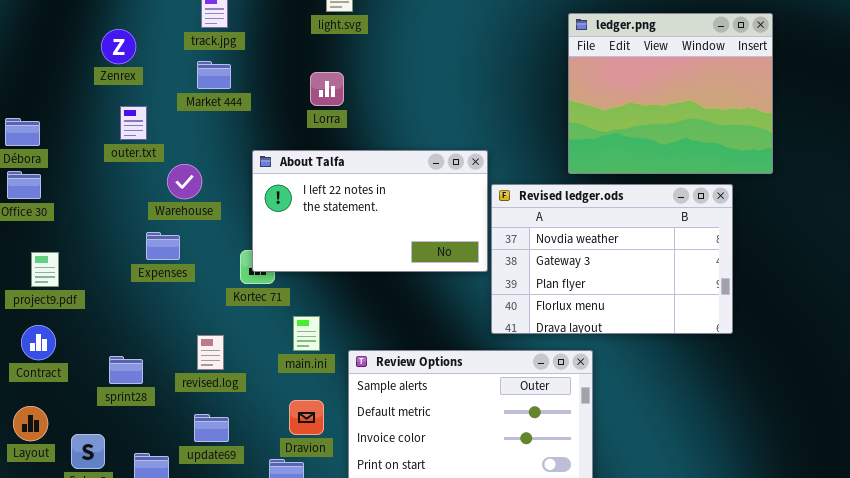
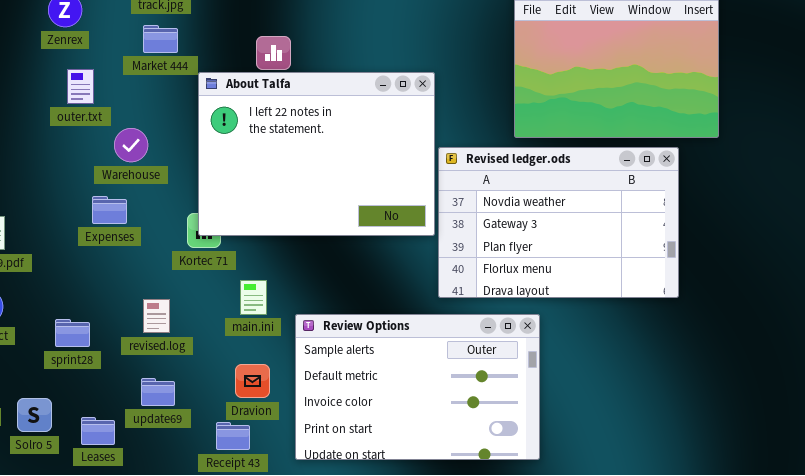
About Talfa: [252,150,488,272] -> [198,72,435,236], resized

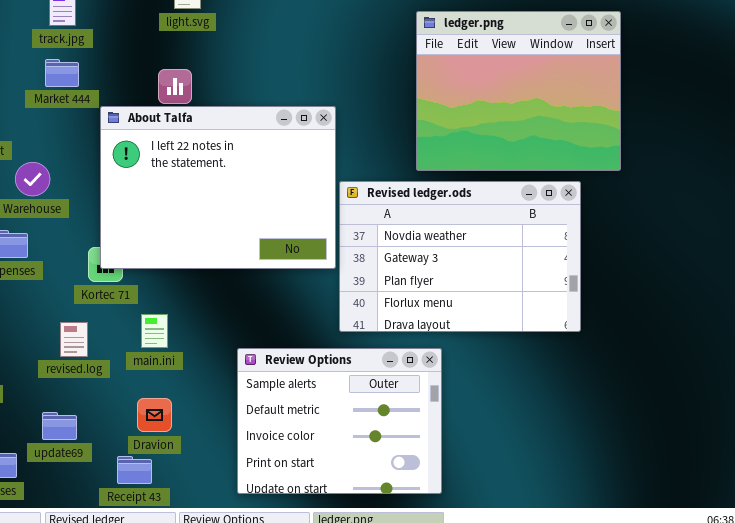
revised.log: [143,299,170,333] -> [60,322,88,357], moved
Review Options: [295,314,540,460] -> [237,348,442,494], resized

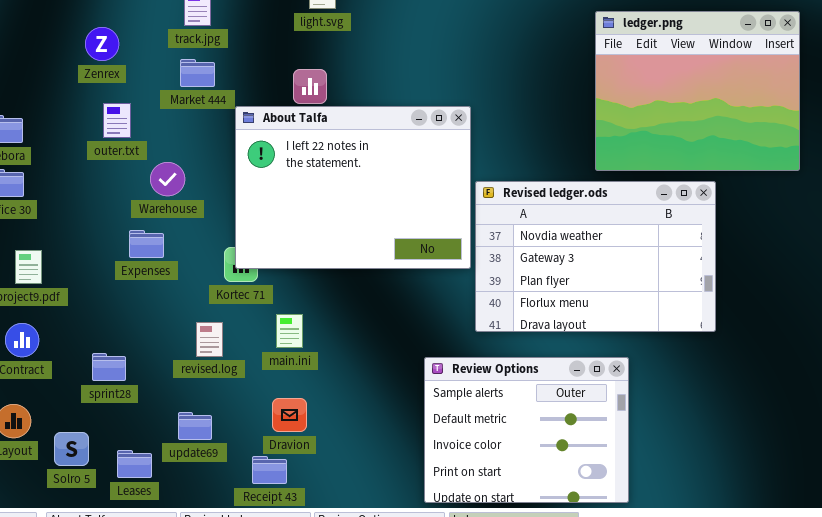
ledger.png: [416,11,621,171] -> [595,11,800,171], moved
Review Options: [237,348,442,494] -> [424,357,629,503], moved

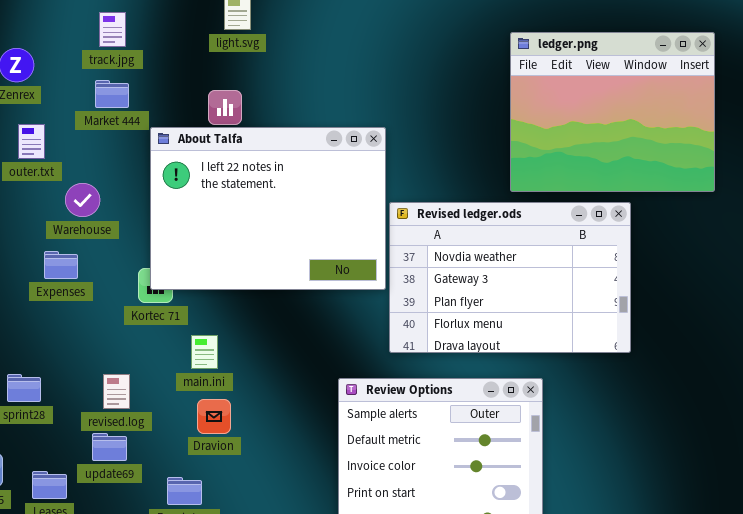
revised.log: [196,322,223,357] -> [103,374,130,409], moved
Dravion: [272,398,307,432] -> [197,399,231,434], moved

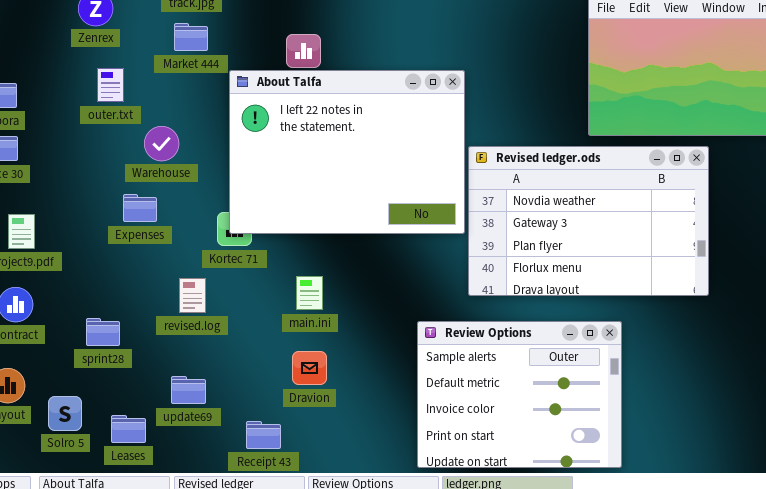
main.ini: [191,335,218,369] -> [296,276,323,310], moved
revised.log: [103,374,130,409] -> [179,278,206,313], moved
Dravion: [197,399,231,434] -> [292,351,327,385], moved

